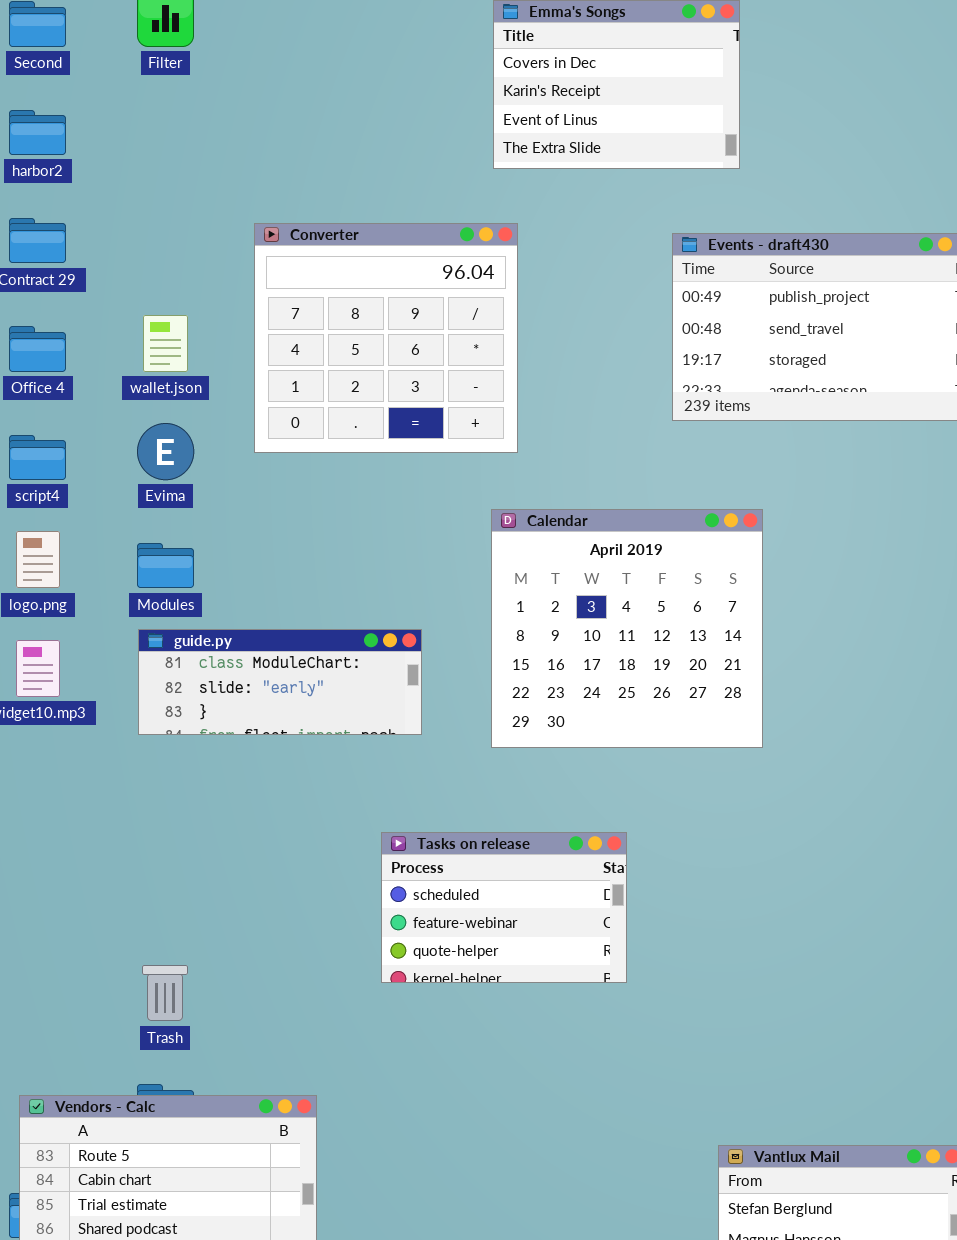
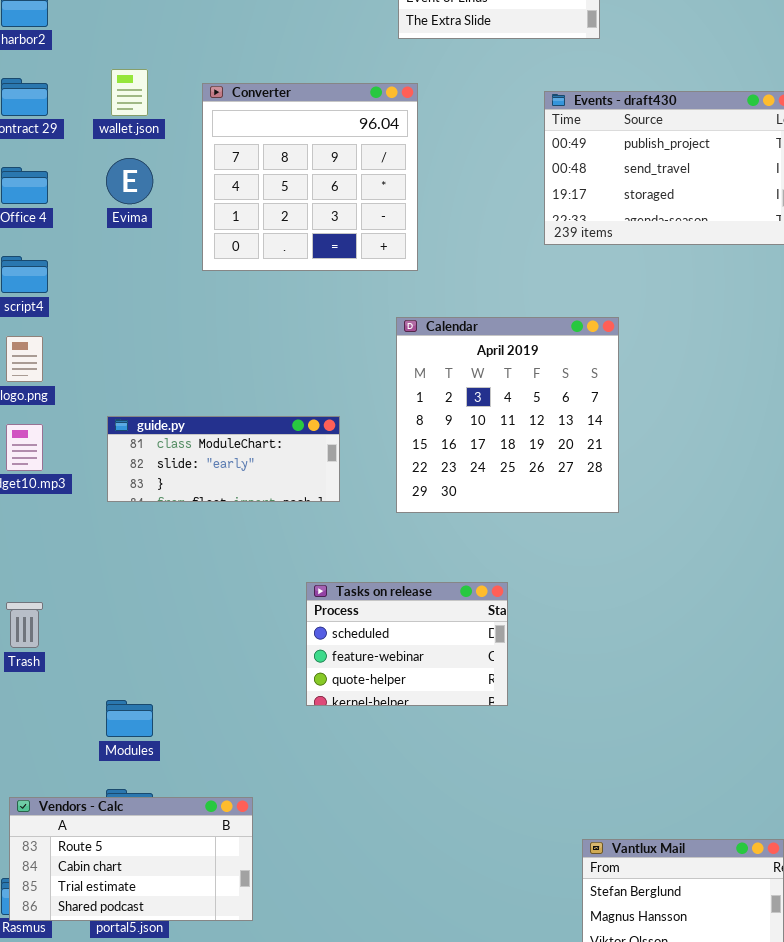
wallet.json: [143,315,188,372] -> [111,69,148,116], moved
Evima: [137,423,194,480] -> [106,158,153,204], moved
Modules: [137,543,194,588] -> [106,700,153,737], moved
Trash: [142,965,188,1021] -> [6,602,43,648], moved

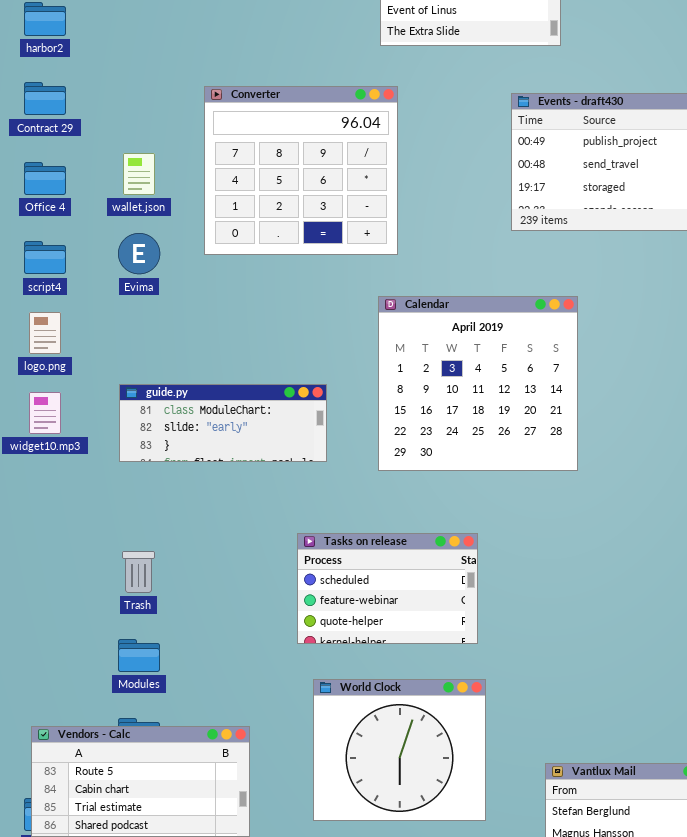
wallet.json: [111,69,148,116] -> [123,153,155,195], moved
Evima: [106,158,153,204] -> [118,233,160,274], moved
Trash: [6,602,43,648] -> [122,551,155,593], moved
World Clock: none -> [313,679,486,821], opened

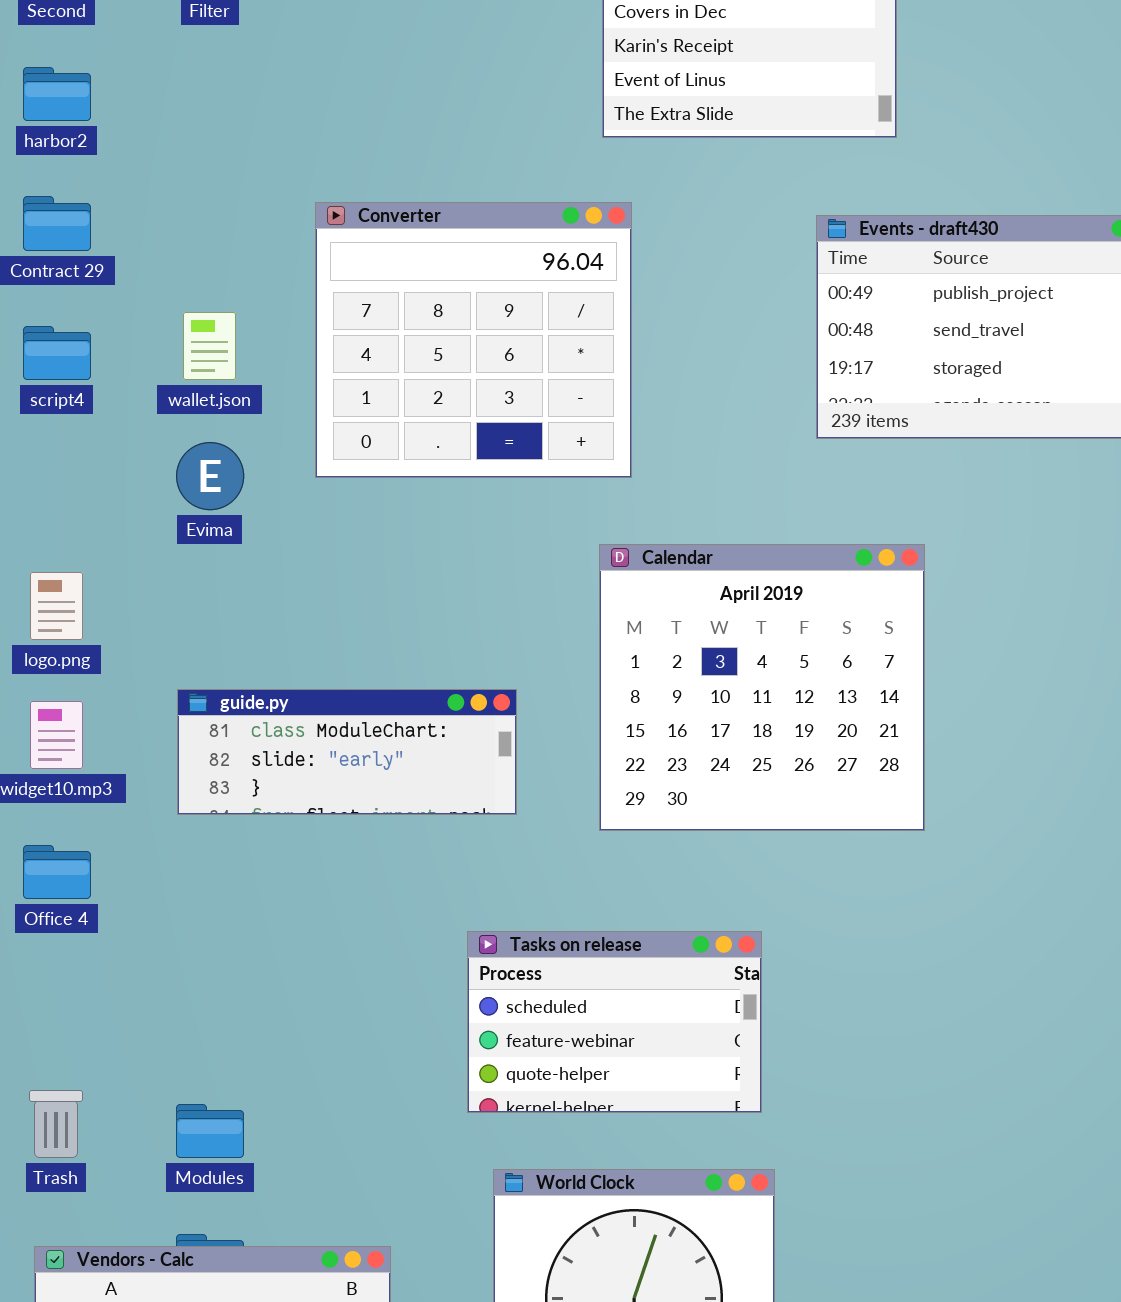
Office 4: [24,162,66,195] -> [23,845,91,899], moved
script4: [24,241,66,274] -> [23,326,91,380], moved
Trash: [122,551,155,593] -> [29,1090,83,1158], moved

